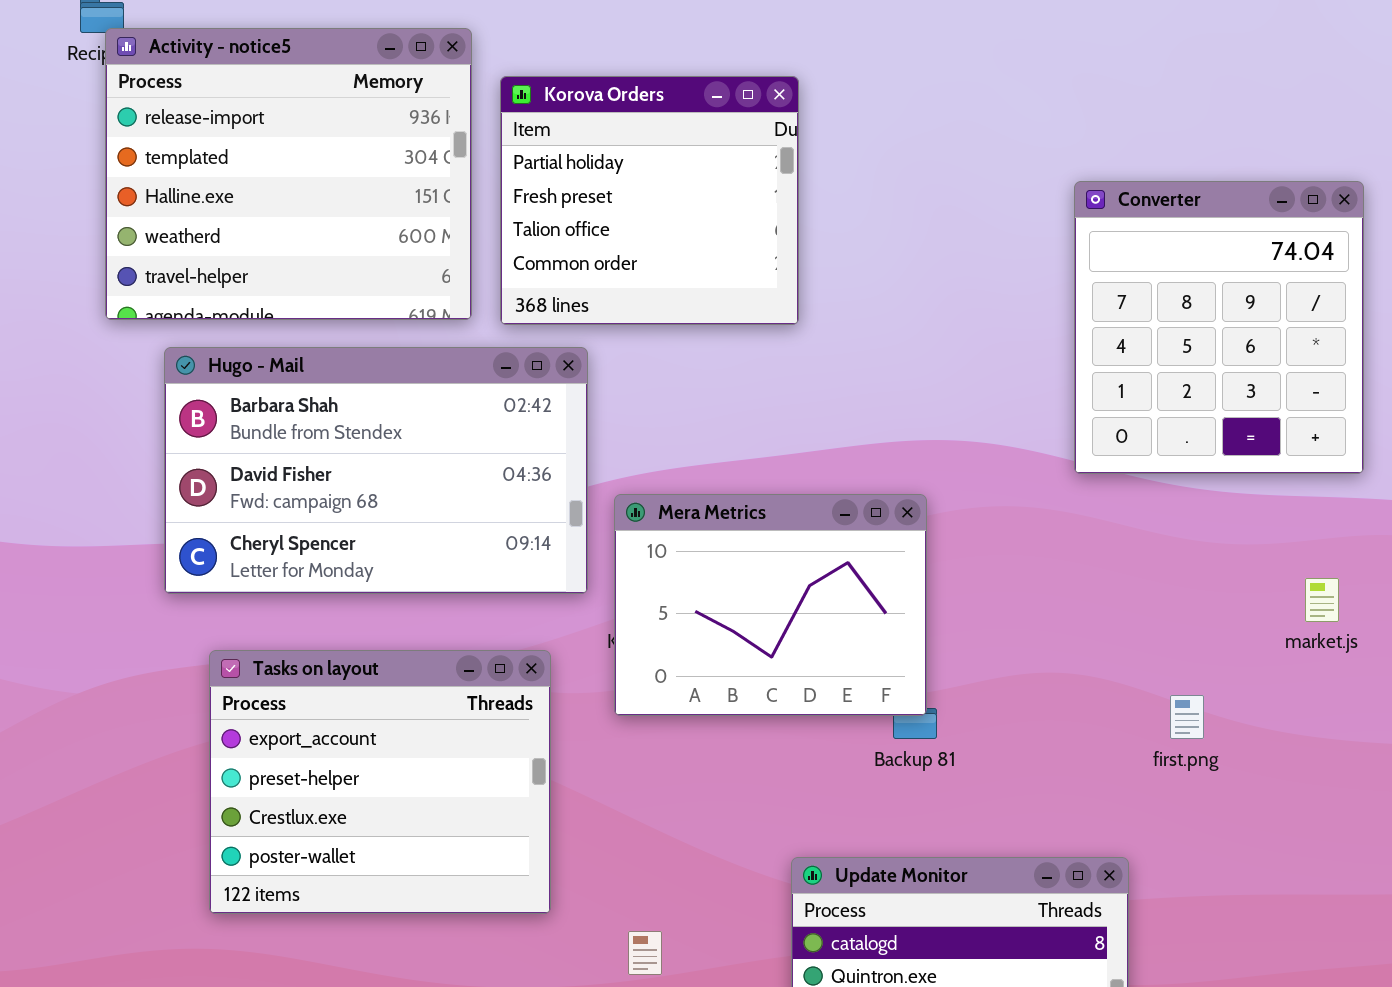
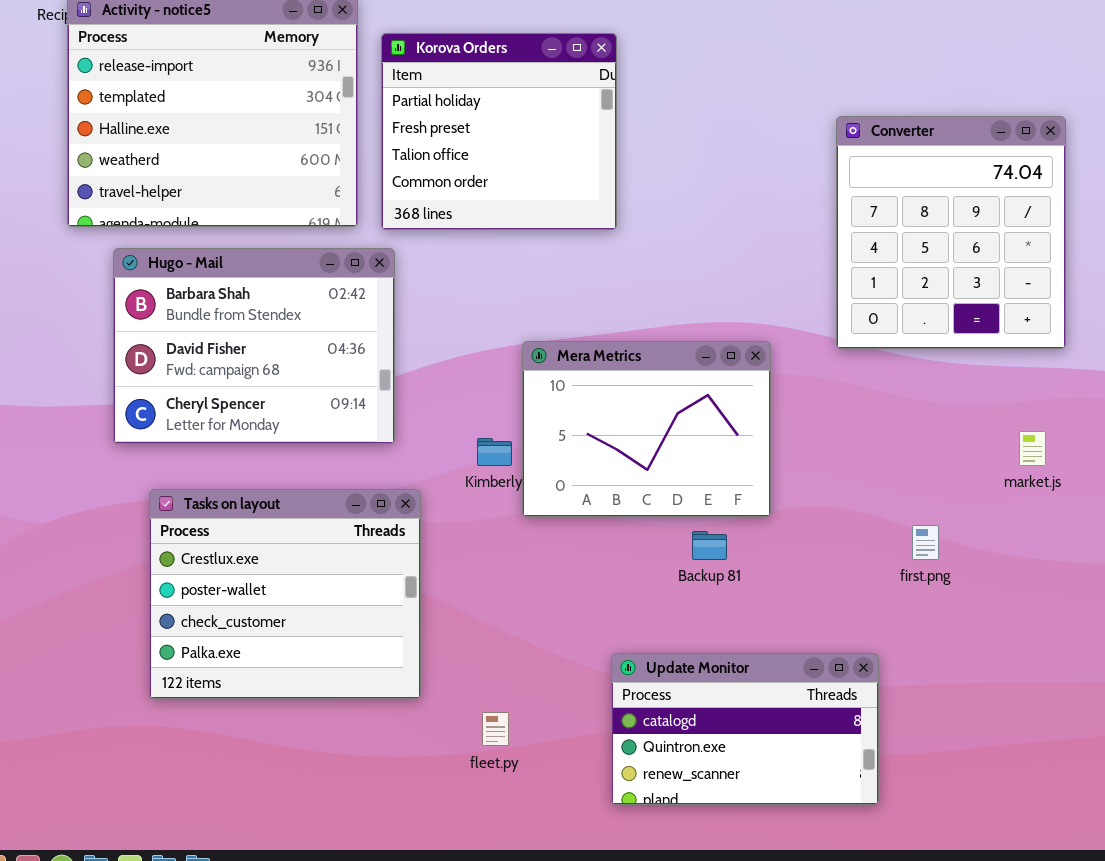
Hugo - Mail: [164,347,588,594] -> [113,248,395,444], resized
Mera Metrics: [614,494,927,716] -> [522,341,771,517], moved
Tasks on layout: [209,650,551,914] -> [149,489,421,699], scrolled down 2 rows

